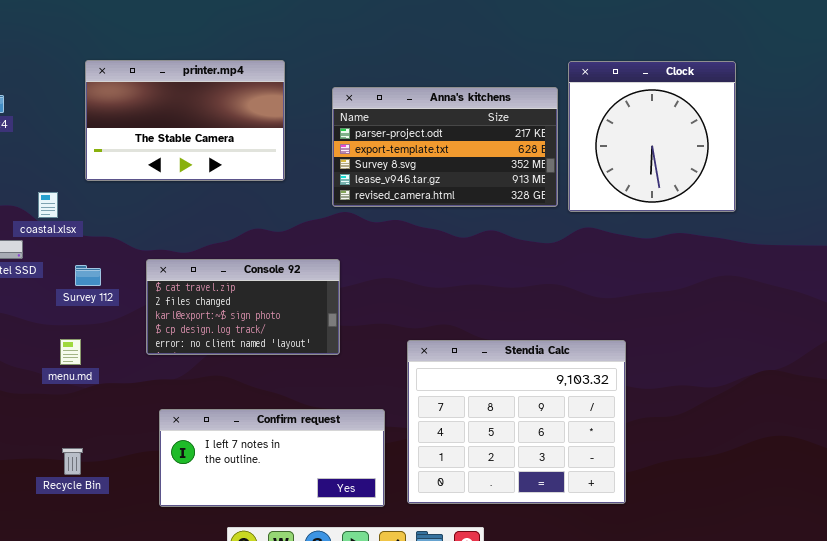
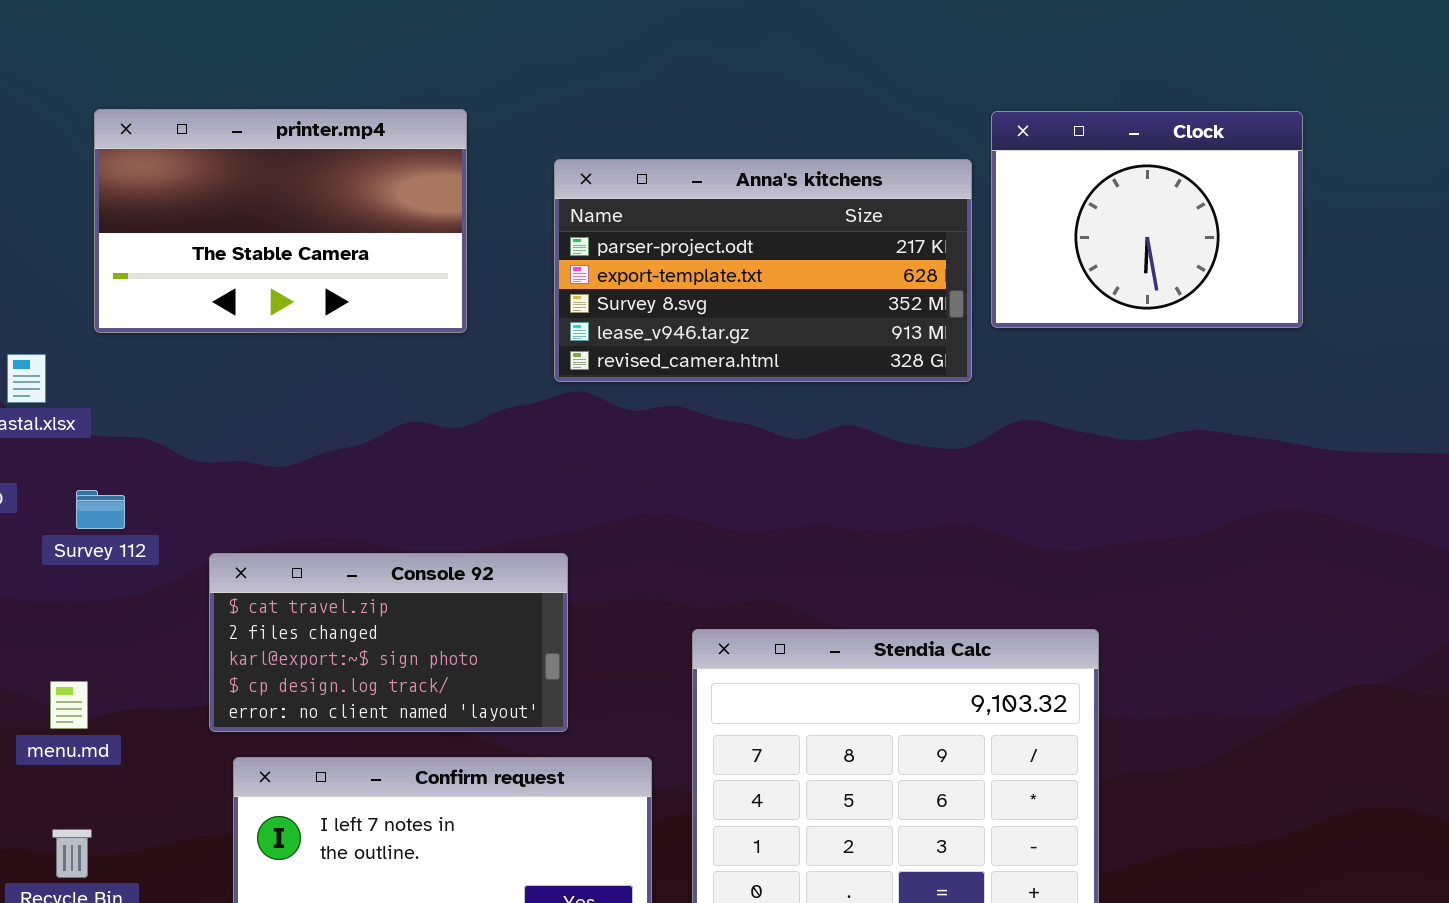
Clock: [568,61,736,212] -> [991,111,1303,328], resized
Console 92: [146,259,340,355] -> [209,553,568,732], moved
menu.md: [60,339,81,365] -> [50,681,88,729], moved

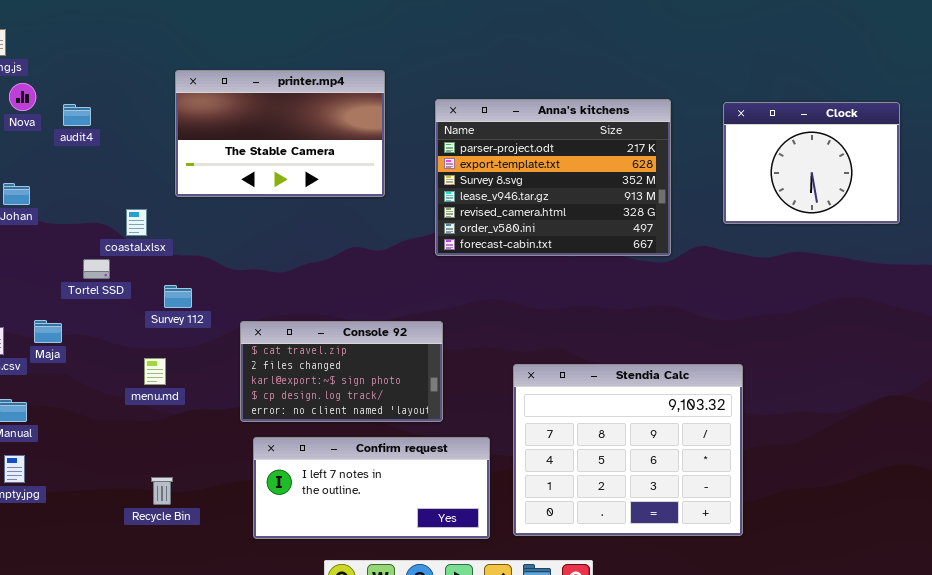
Clock: [991,111,1303,328] -> [723,102,900,224], moved
Anna's kitchens: [554,159,972,382] -> [435,99,671,256], resized
menu.md: [50,681,88,729] -> [144,358,166,385], moved

